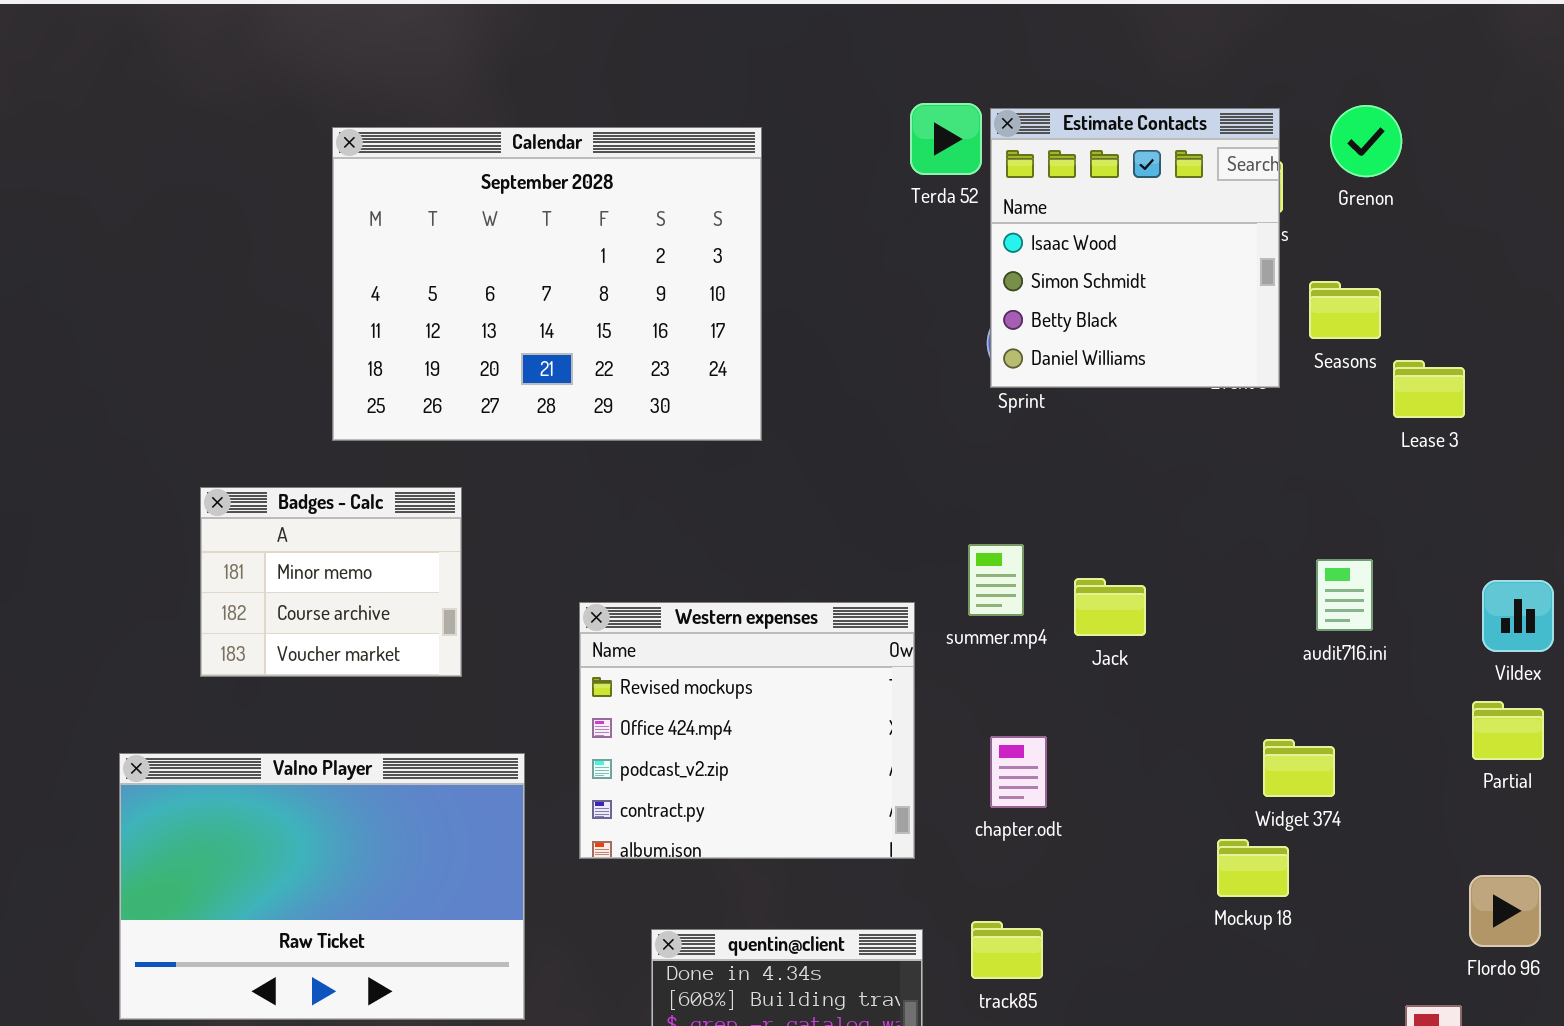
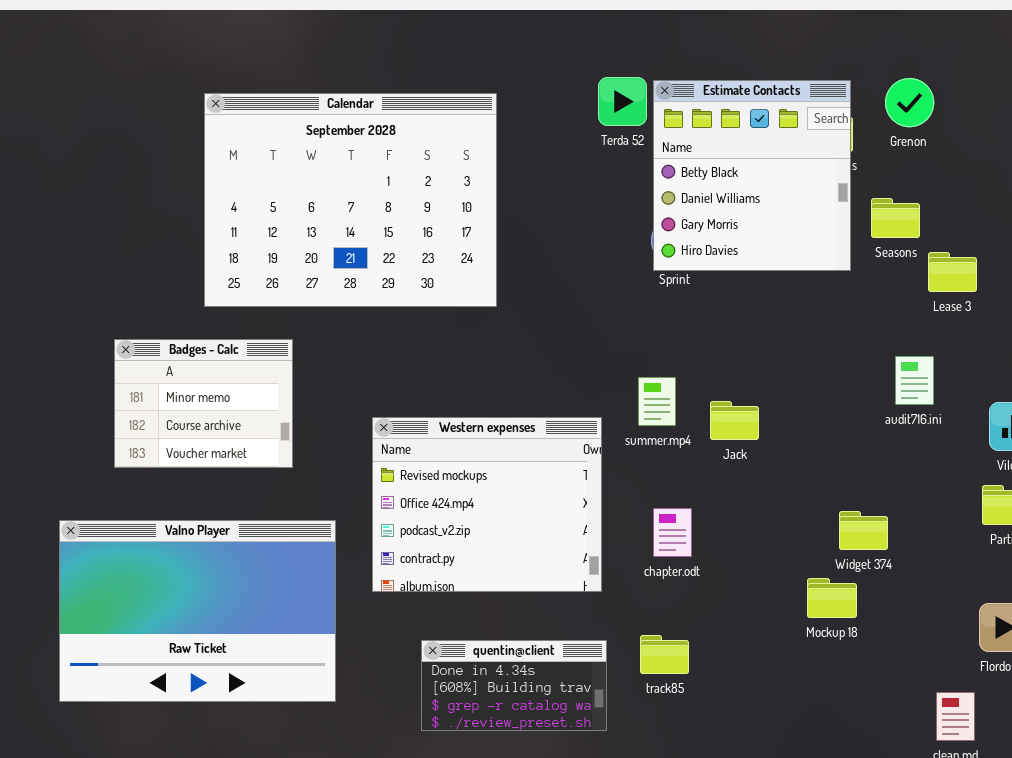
Estimate Contacts: [990,108,1280,388] -> [653,80,851,271], scrolled down 2 rows
audit716.ini: [1316,559,1373,631] -> [895,356,934,405], moved

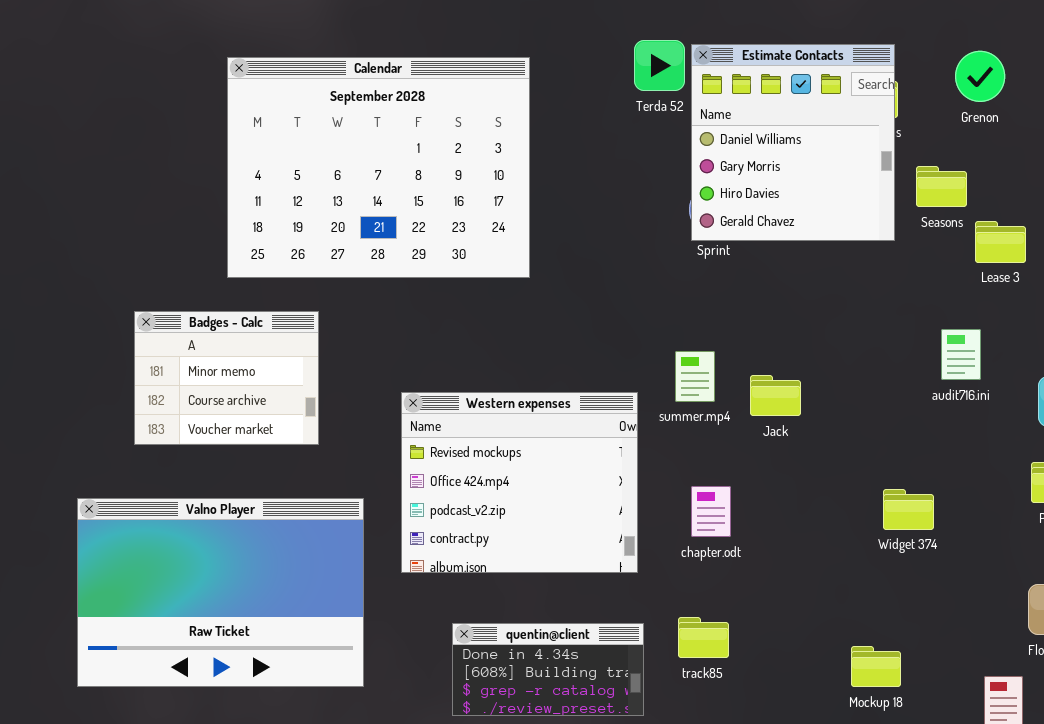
Grenon: [885,78,934,127] -> [955,51,1005,102], moved
Estimate Contacts: [653,80,851,271] -> [691,44,895,241], scrolled down 1 row
Mockup 18: [807,578,857,618] -> [851,646,901,687], moved

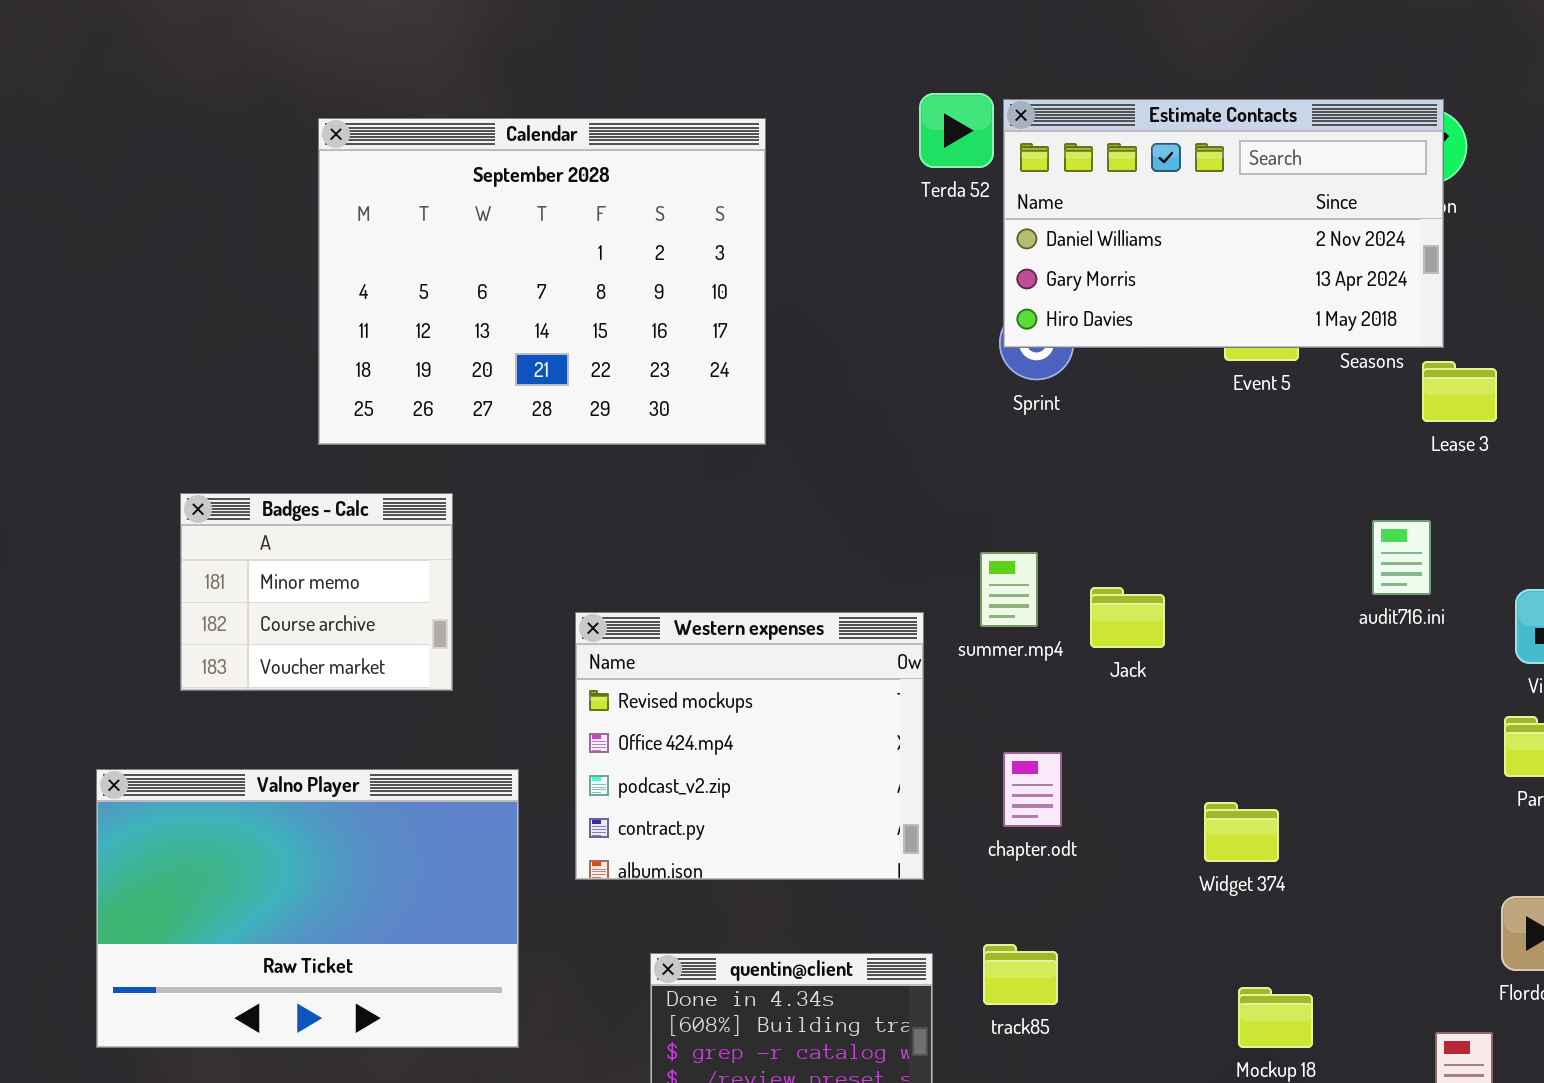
Estimate Contacts: [691,44,895,241] -> [1003,99,1444,348], resized
Widget 374: [883,489,934,530] -> [1204,802,1279,862], moved

